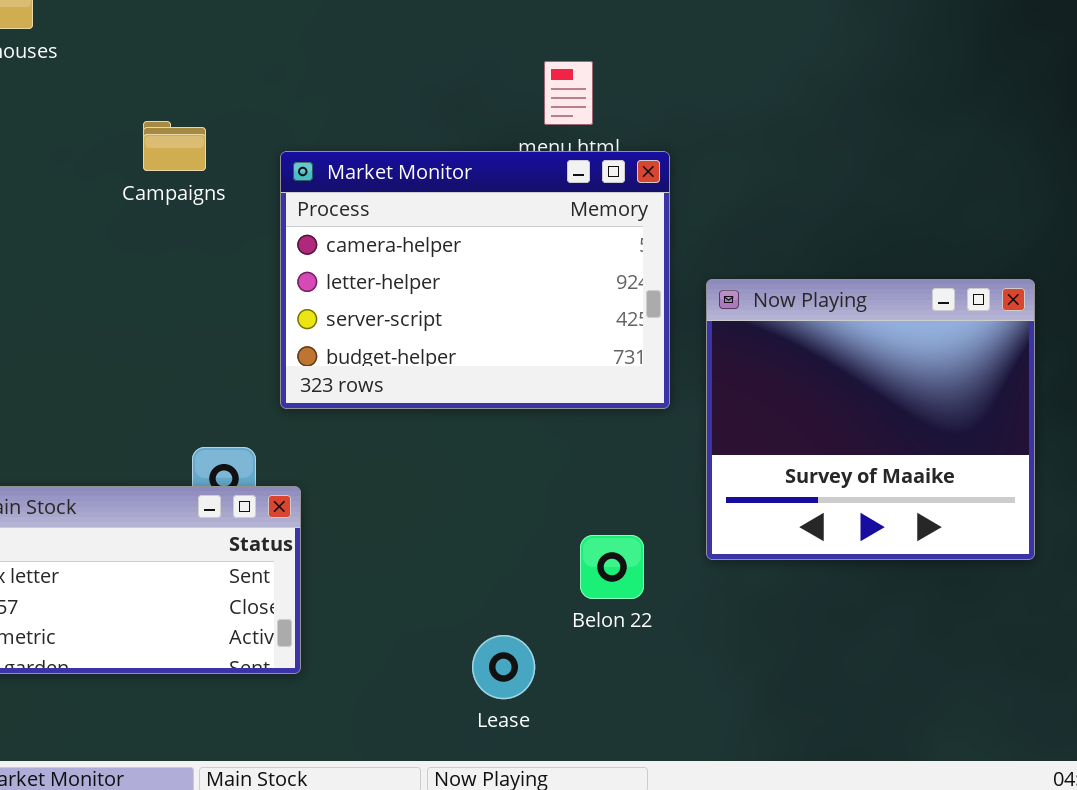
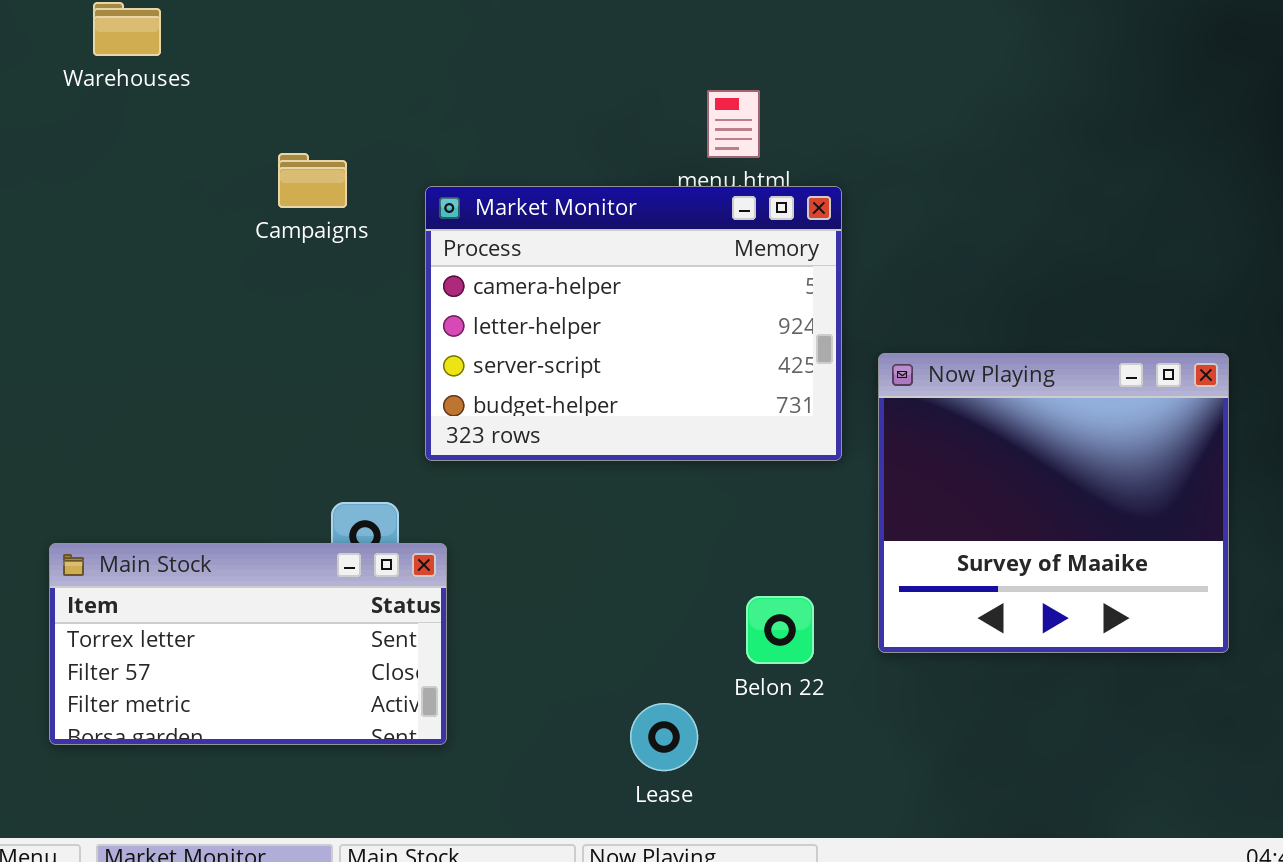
Now Playing: [706,279,1035,560] -> [878,353,1229,653], moved

